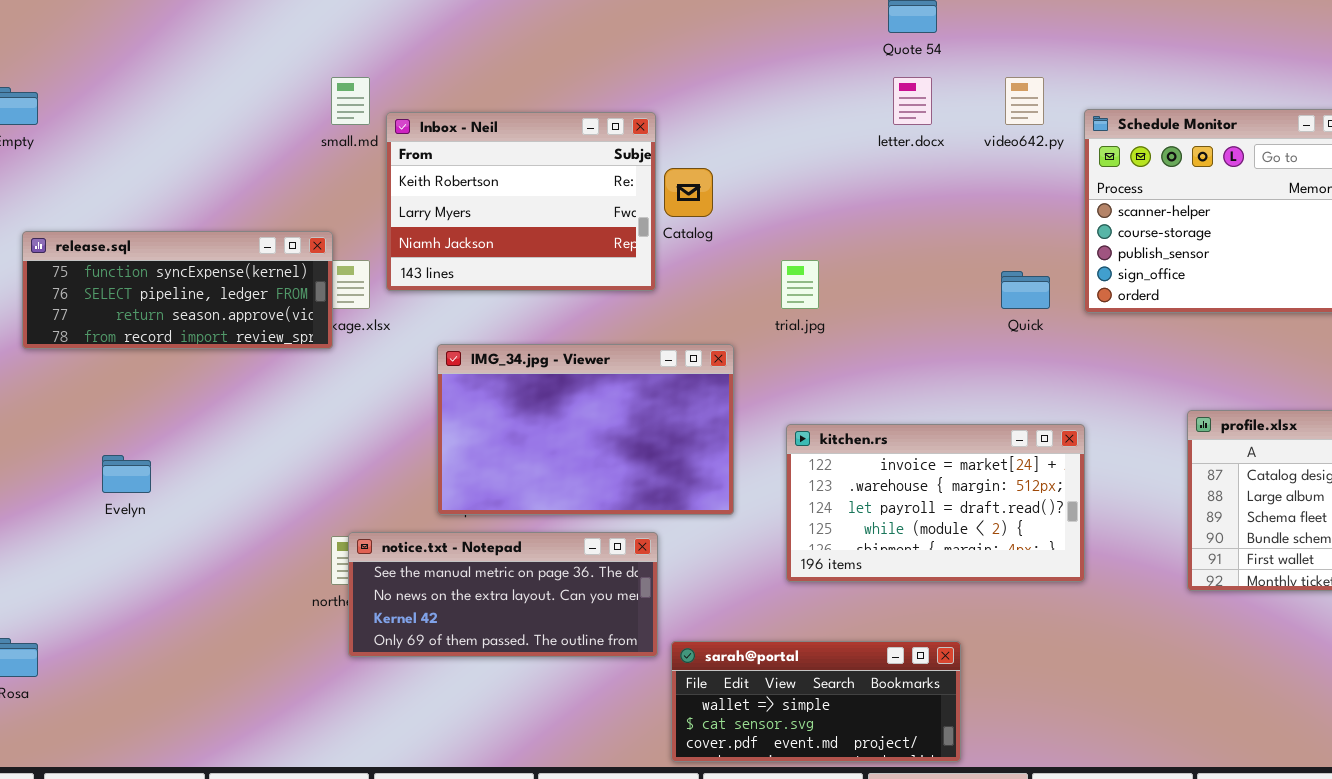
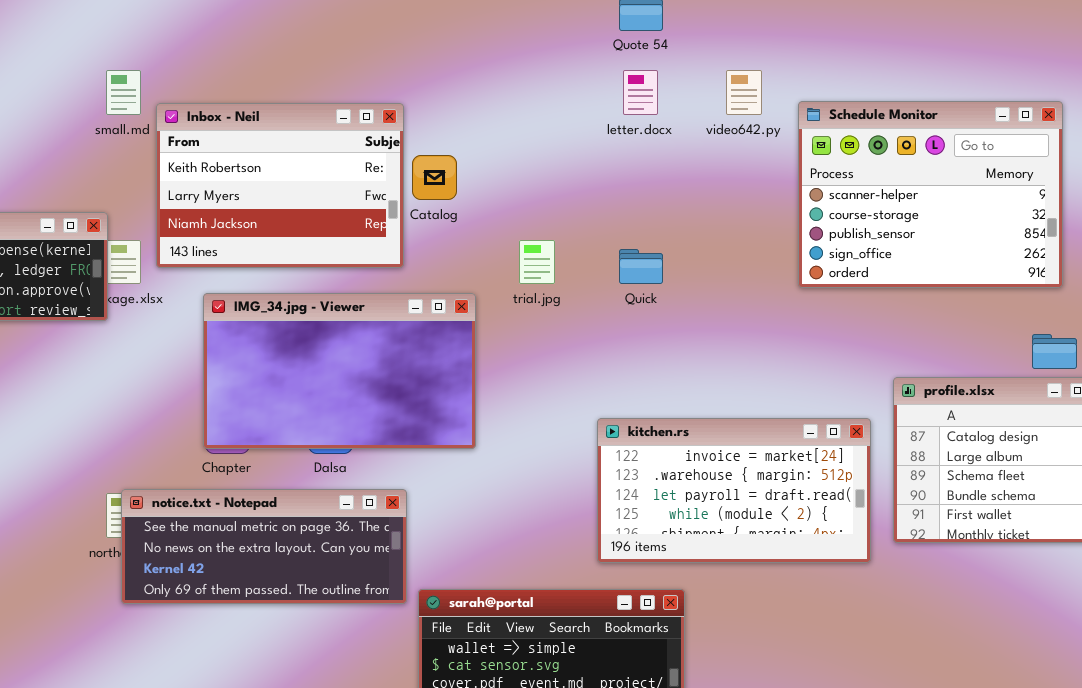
Quick: [1001,271,1050,309] -> [619,249,663,284], moved
IMG_34.jpg - Viewer: [437,344,734,515] -> [203,293,476,449], moved
kitchen.rs: [786,424,1085,582] -> [597,418,871,563], moved

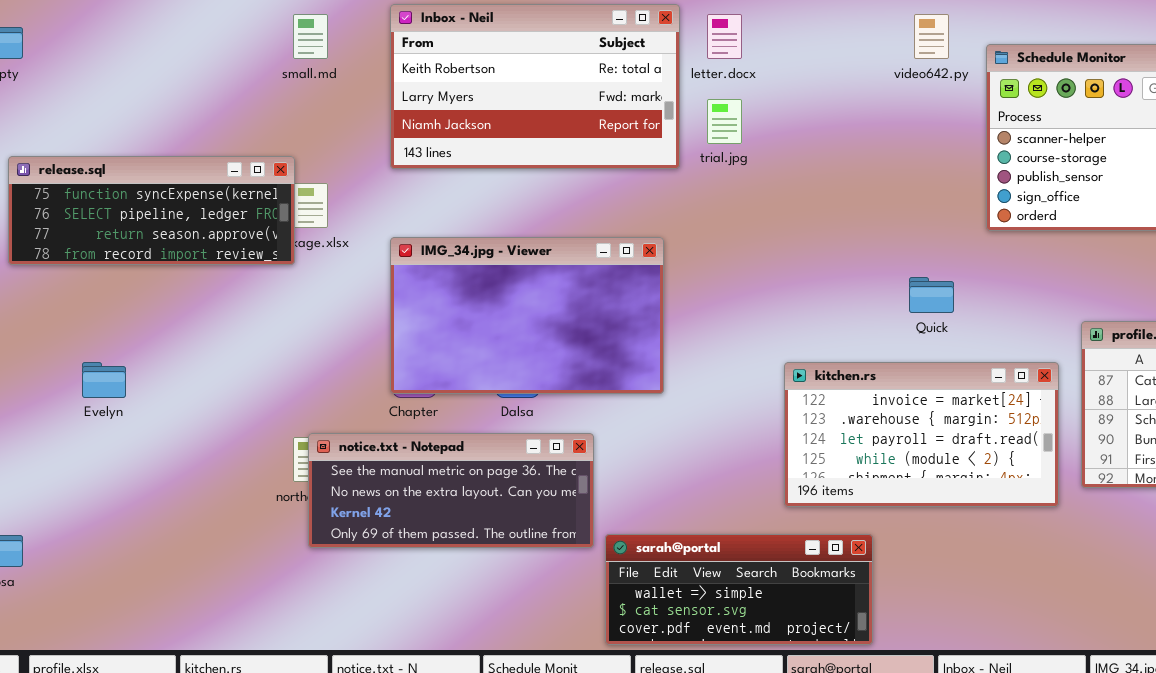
letter.docx: [623,70,658,115] -> [707,14,742,59], moved
Inbox - Neil: [156,103,404,268] -> [390,4,680,169], moved, resized
trial.jpg: [519,240,555,284] -> [707,99,742,144], moved
Quick: [619,249,663,284] -> [909,277,954,313], moved

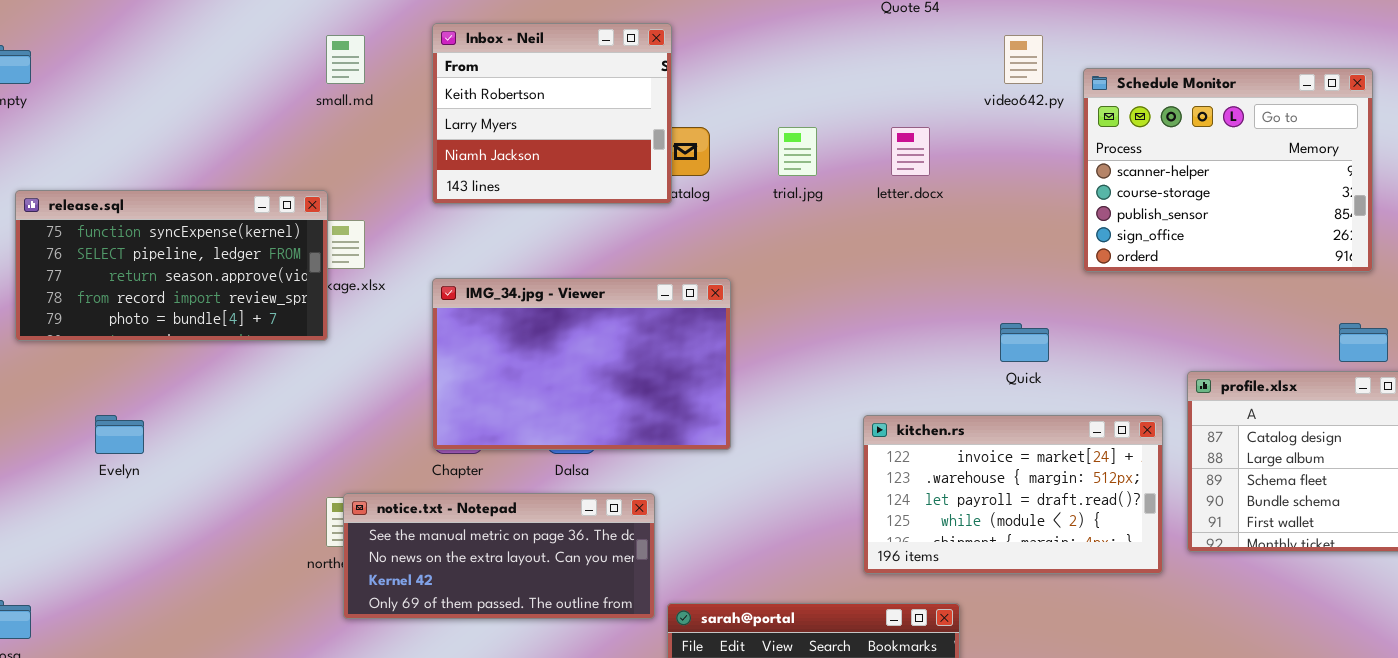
Inbox - Neil: [390,4,680,169] -> [432,23,672,204], resized
letter.docx: [707,14,742,59] -> [891,127,930,176], moved
release.sql: [8,156,295,265] -> [15,190,328,341], resized

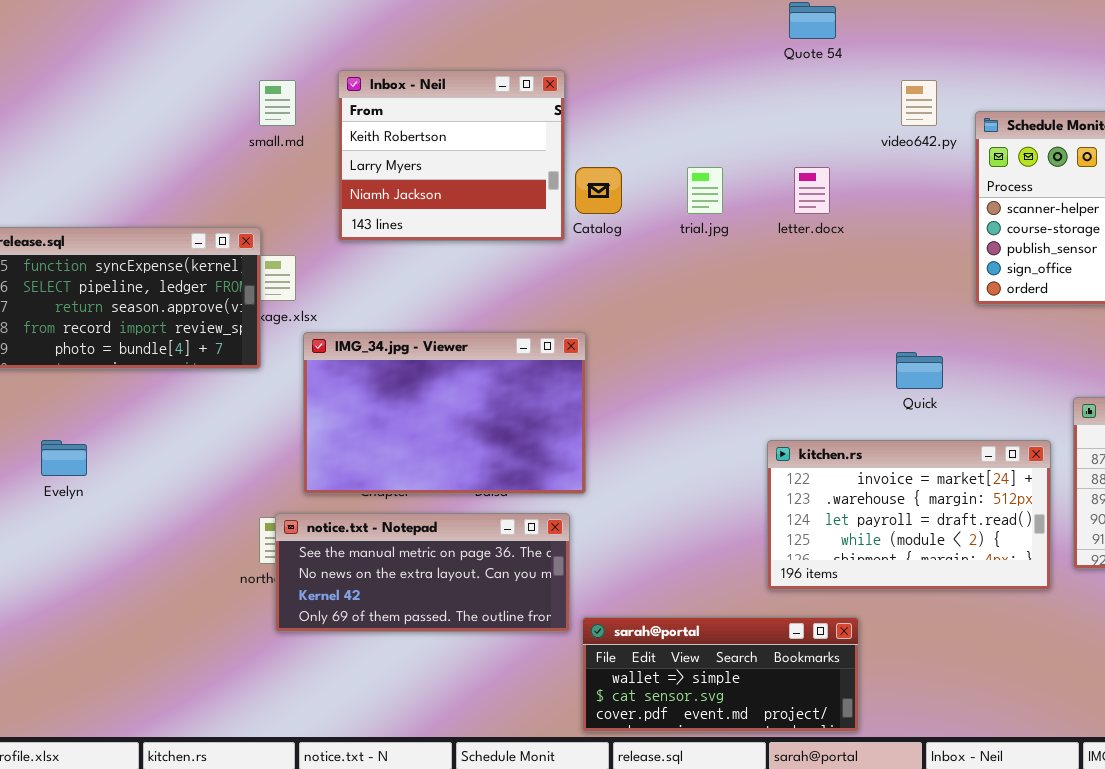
Inbox - Neil: [432,23,672,204] -> [338,70,565,241], moved
IMG_34.jpg - Viewer: [432,278,731,450] -> [303,332,586,494], moved

